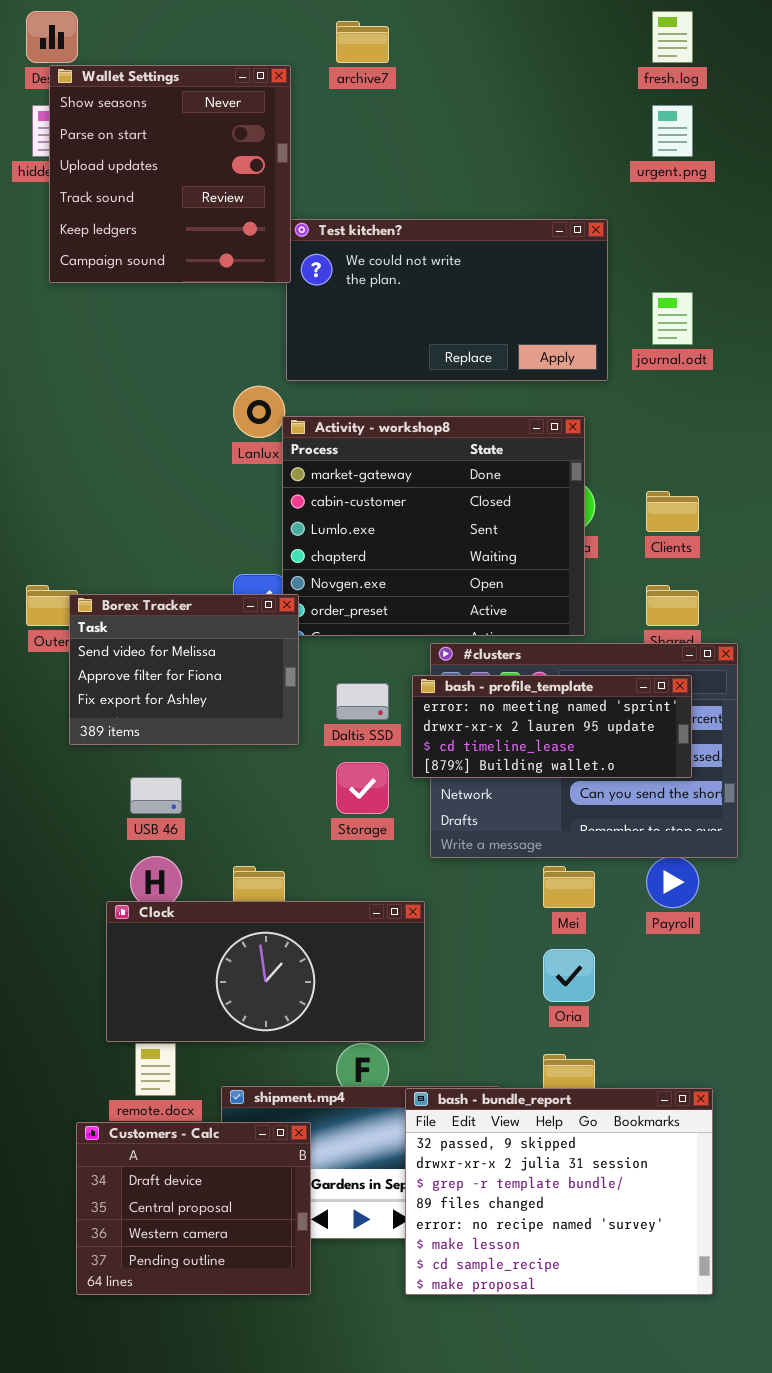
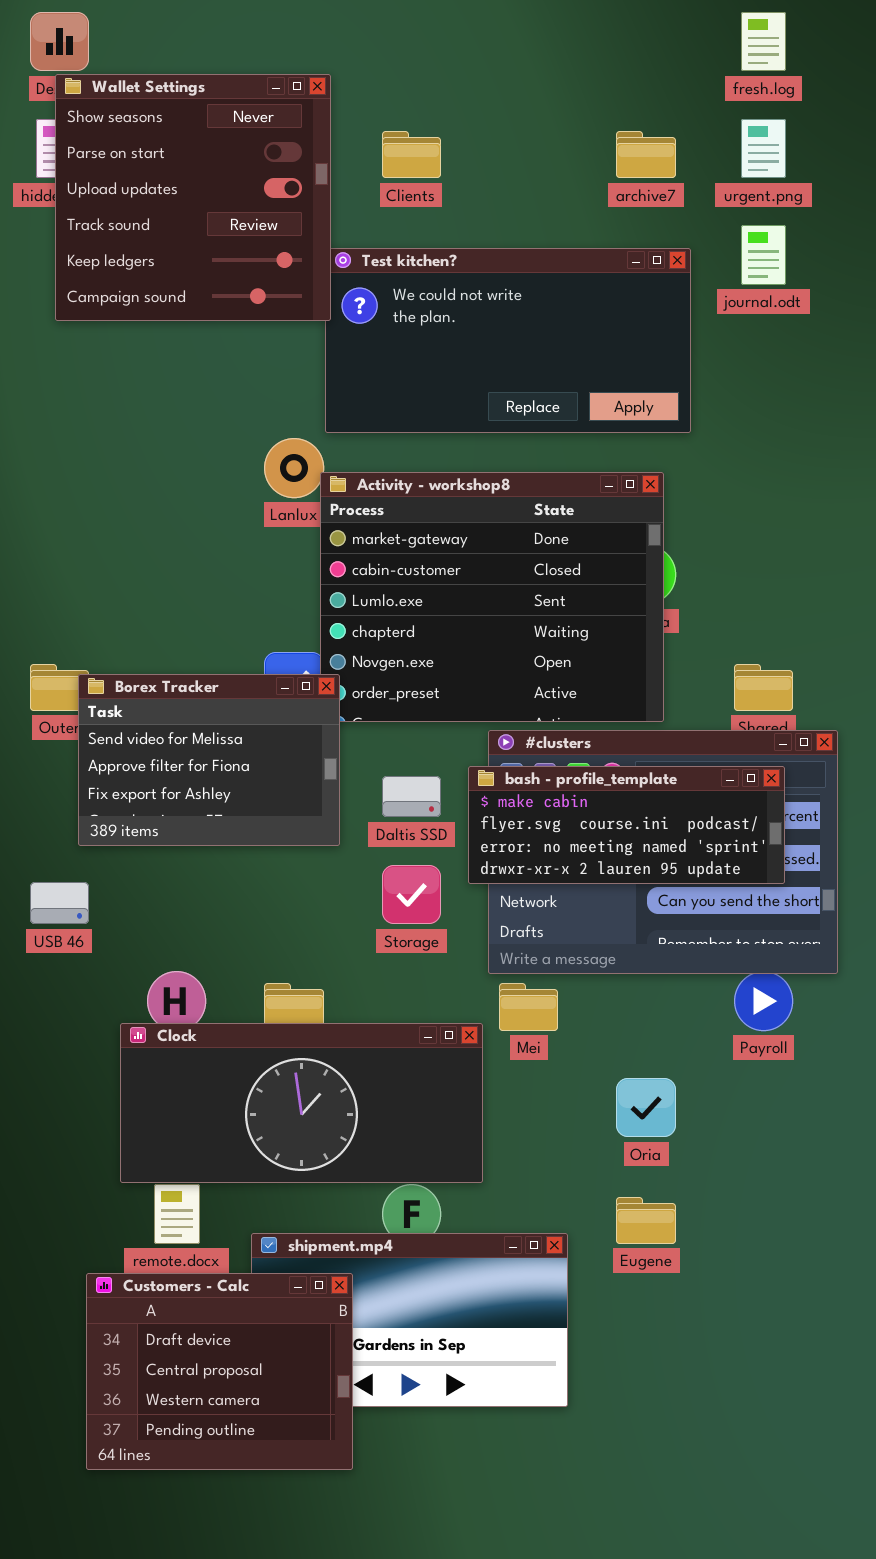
archive7: [336,21,389,63] -> [616,131,676,178], moved
journal.odt: [652,292,693,345] -> [741,225,786,285], moved
Clients: [646,491,699,532] -> [382,131,441,178], moved
bash - profile_template: [412,675,692,778] -> [468,766,785,884], scrolled up 2 rows
USB 46: [130,777,182,814] -> [30,882,89,924], moved
Mei: [543,866,595,908] -> [499,983,558,1031], moved
bash - bundle_report: [405,1088,713,1295] -> none, closed

